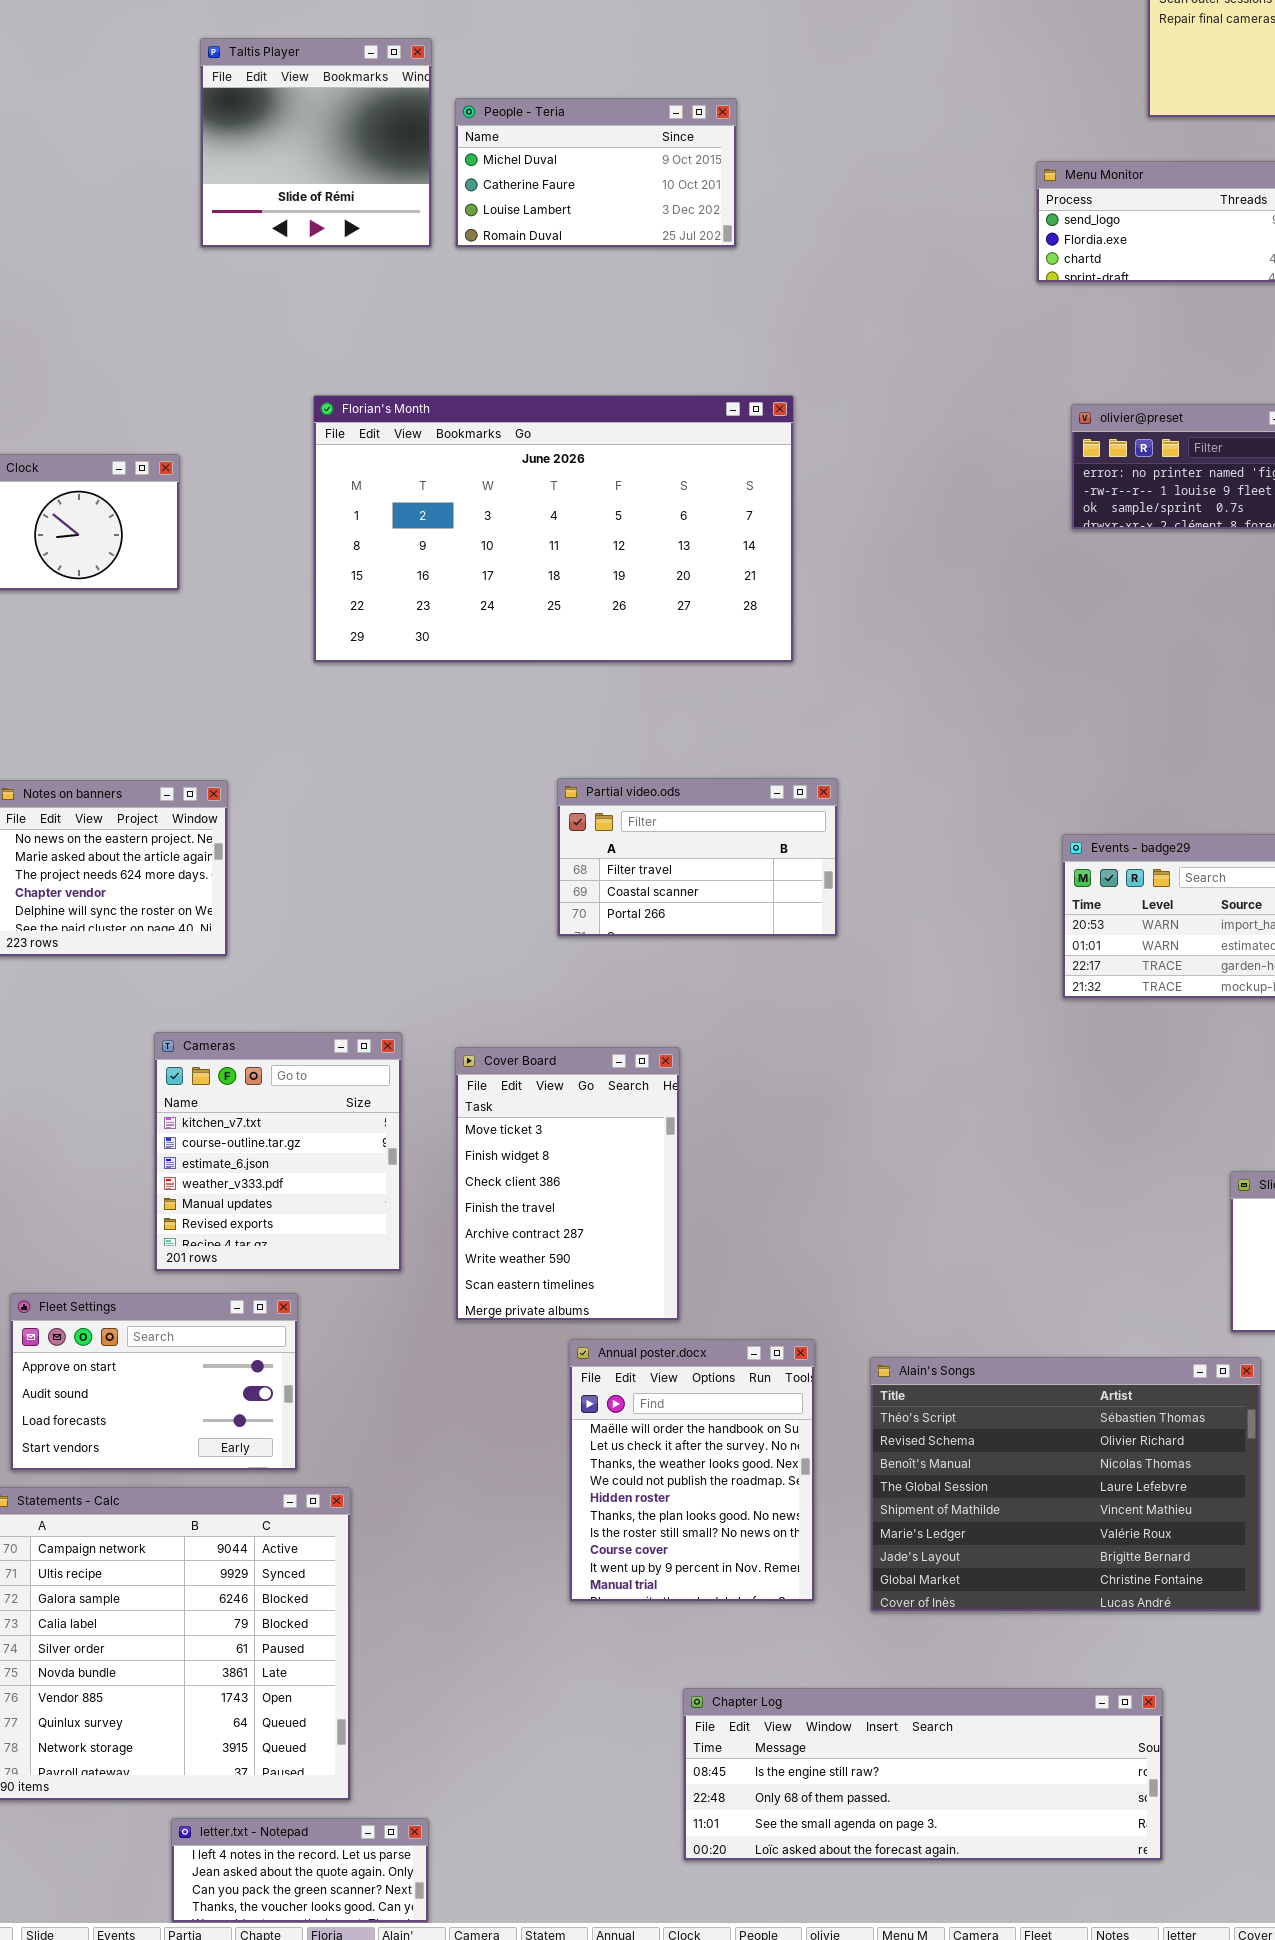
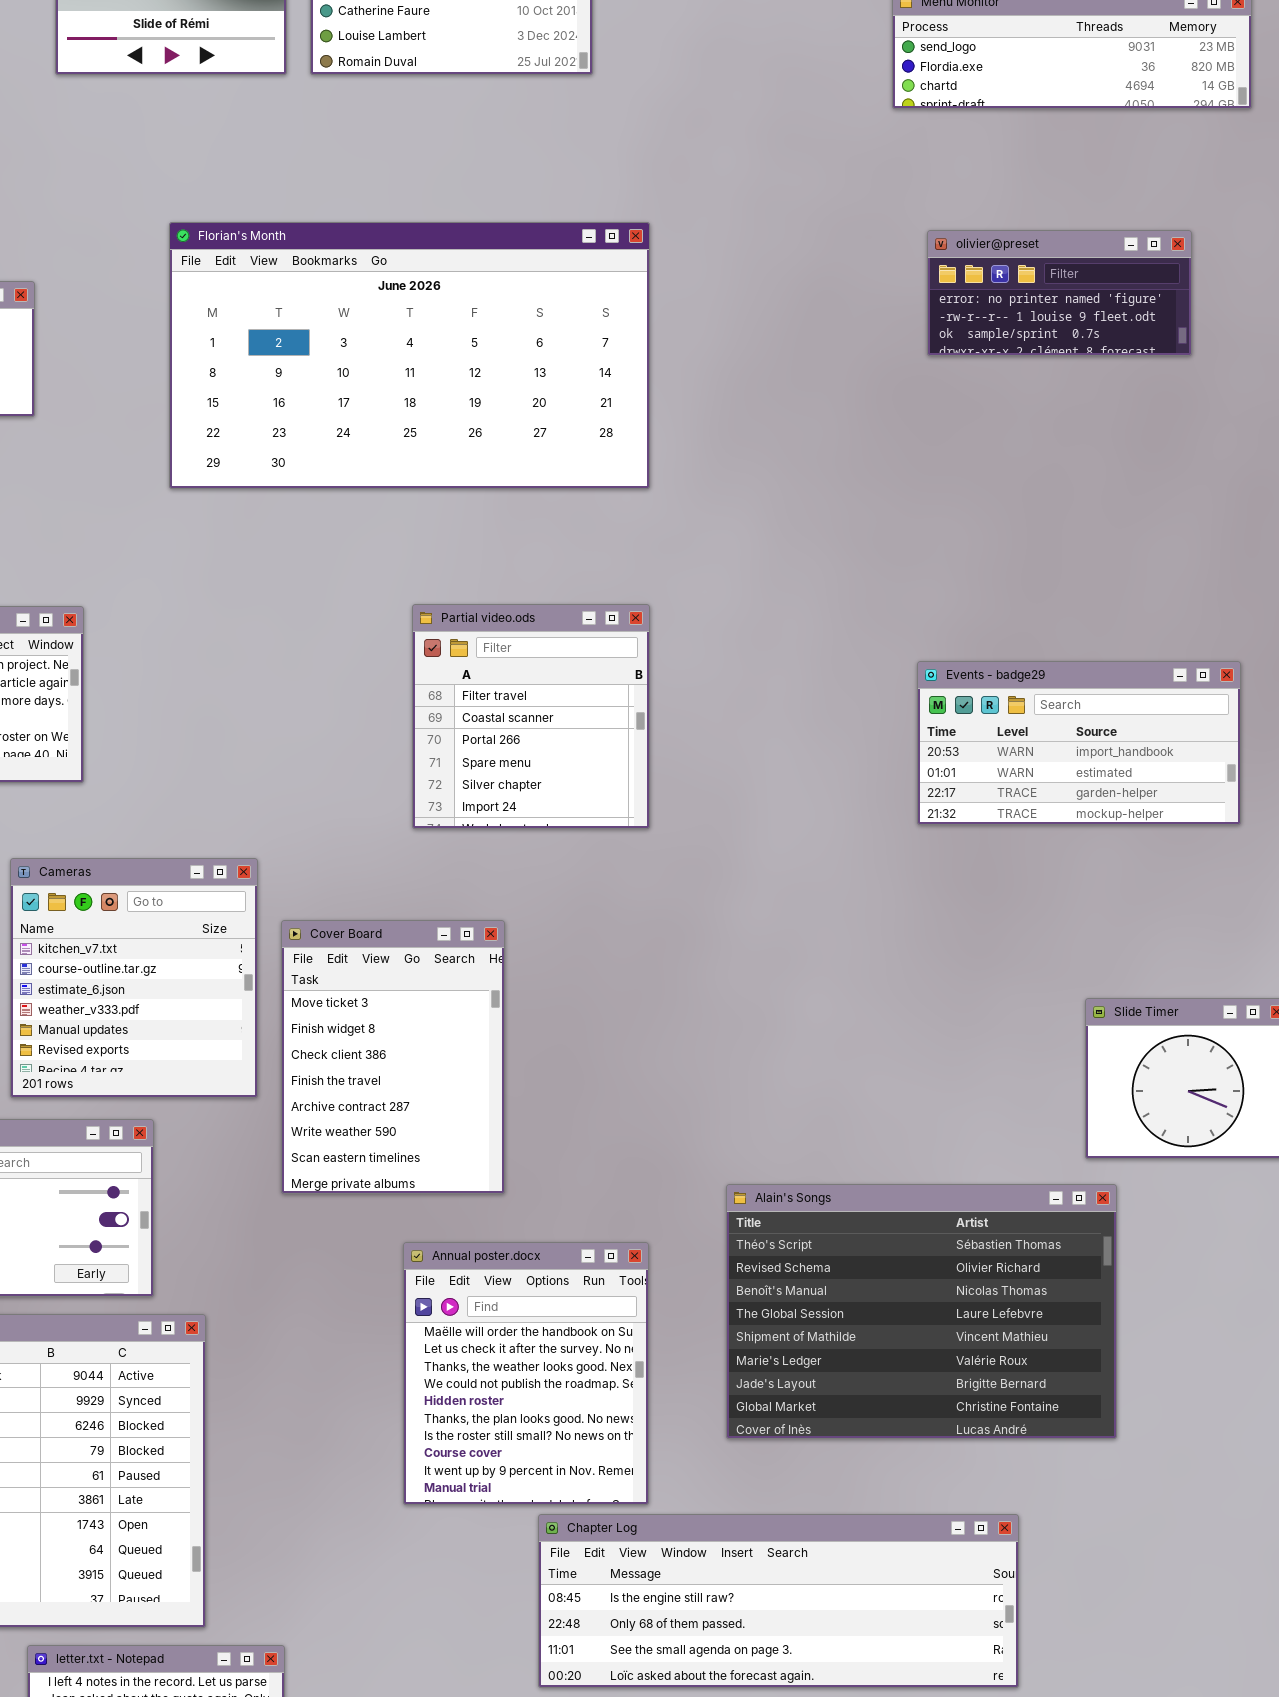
Partial video.ods: [557,778,838,937] -> [412,604,650,829], resized
Cover Board: [455,1047,680,1321] -> [281,920,505,1194], moved
Annual poster.docx: [569,1339,815,1602] -> [403,1242,649,1505], moved

